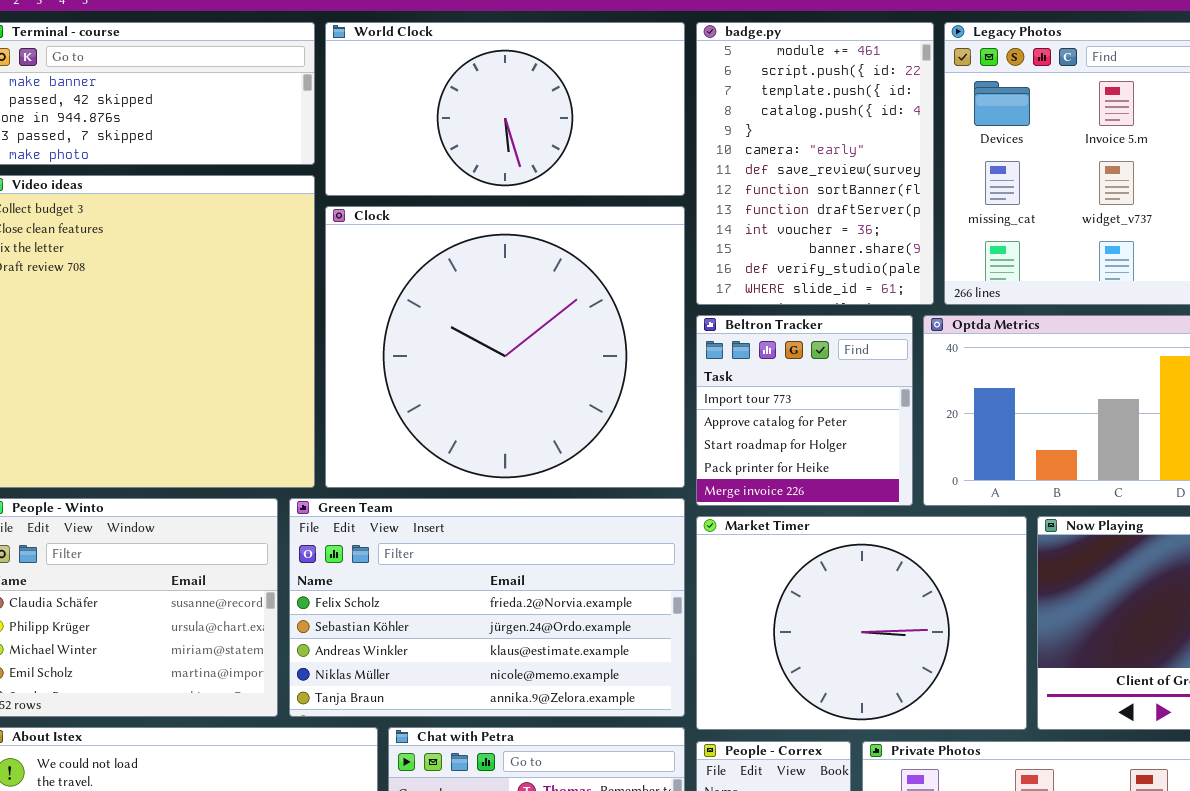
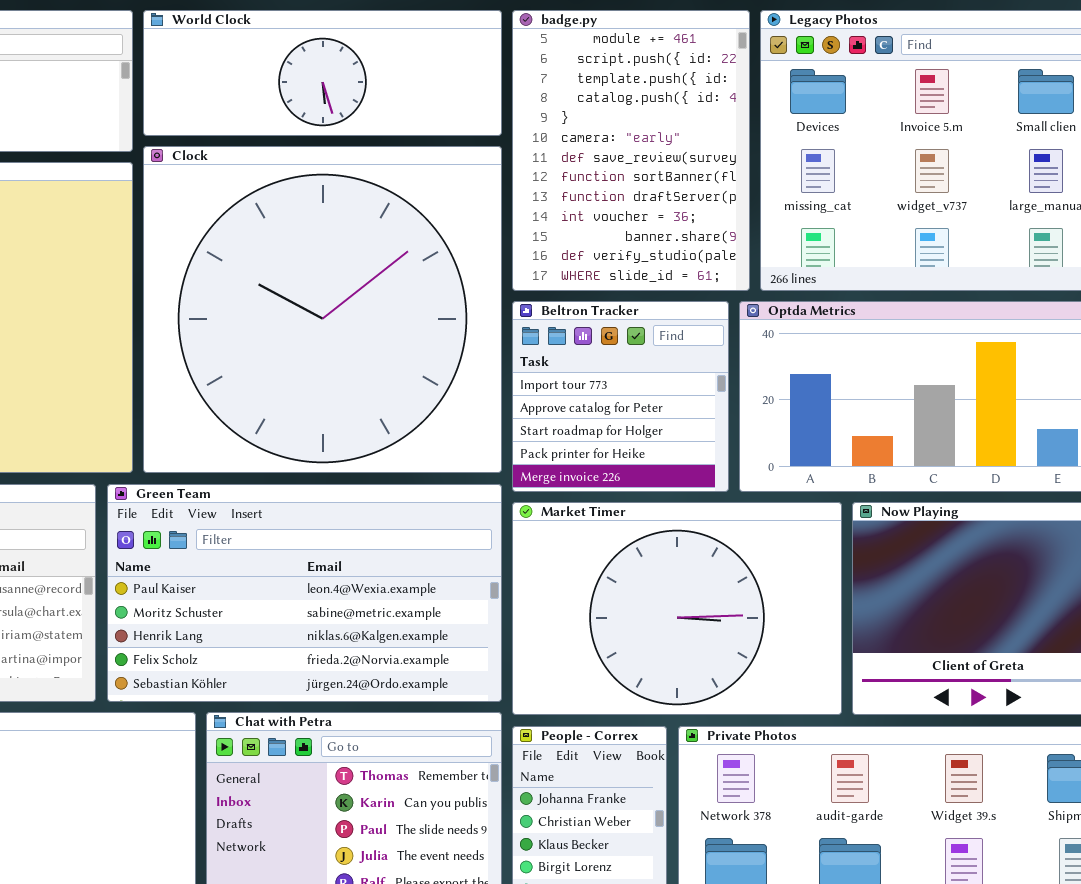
World Clock: [325,22,685,196] -> [143,10,502,136], resized
Clock: [325,206,685,488] -> [143,146,502,473], resized
Green Team: [289,498,685,717] -> [107,484,502,702], scrolled up 3 rows

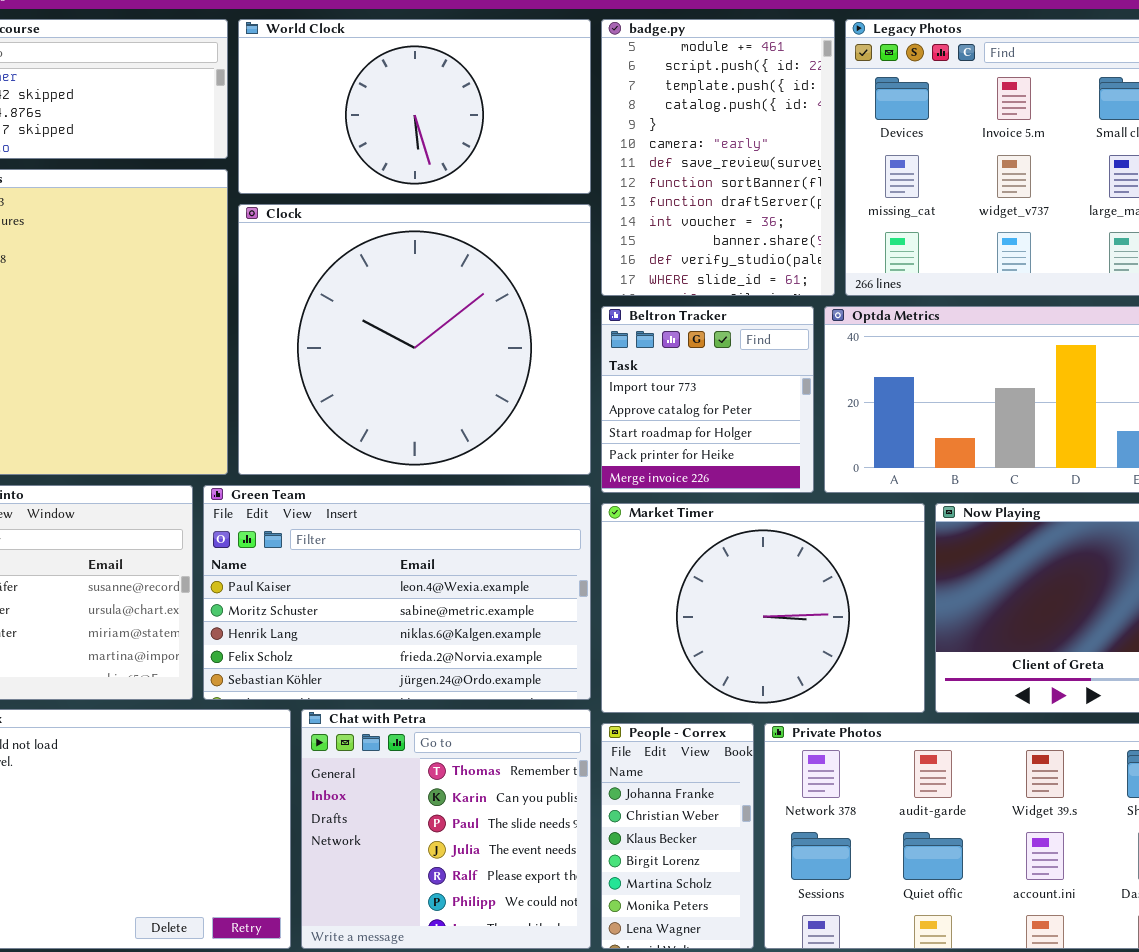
World Clock: [143,10,502,136] -> [238,19,591,194], resized
Clock: [143,146,502,473] -> [238,204,591,475], resized

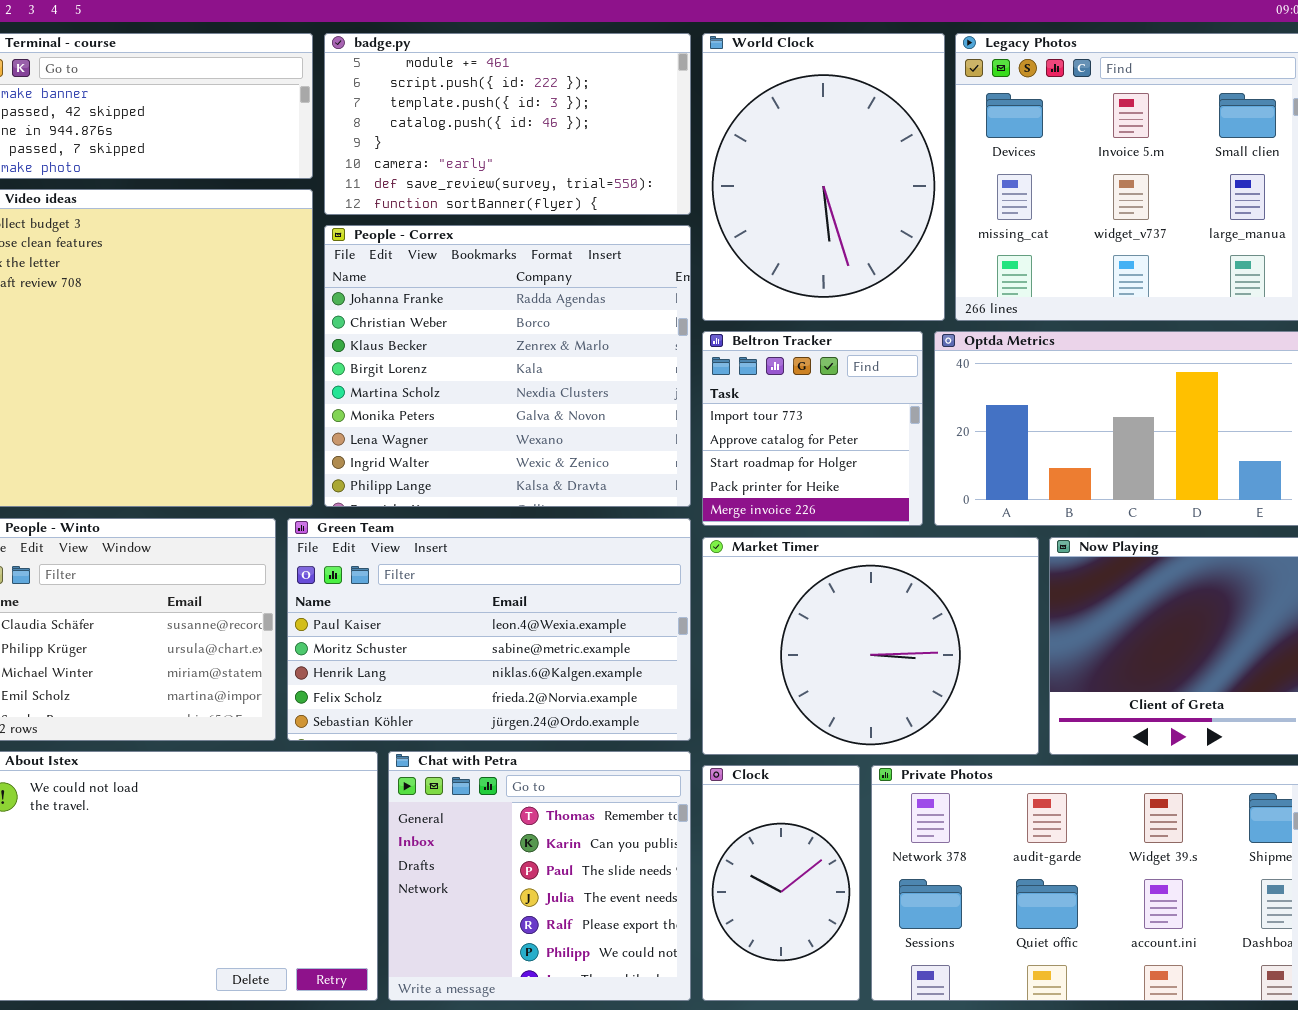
World Clock: [238,19,591,194] -> [702,33,945,321], moved, resized
badge.py: [601,19,835,296] -> [324,33,691,215], moved, resized
Clock: [238,204,591,475] -> [702,765,860,1001], moved, resized
People - Correx: [601,723,754,949] -> [324,225,691,507], moved, resized

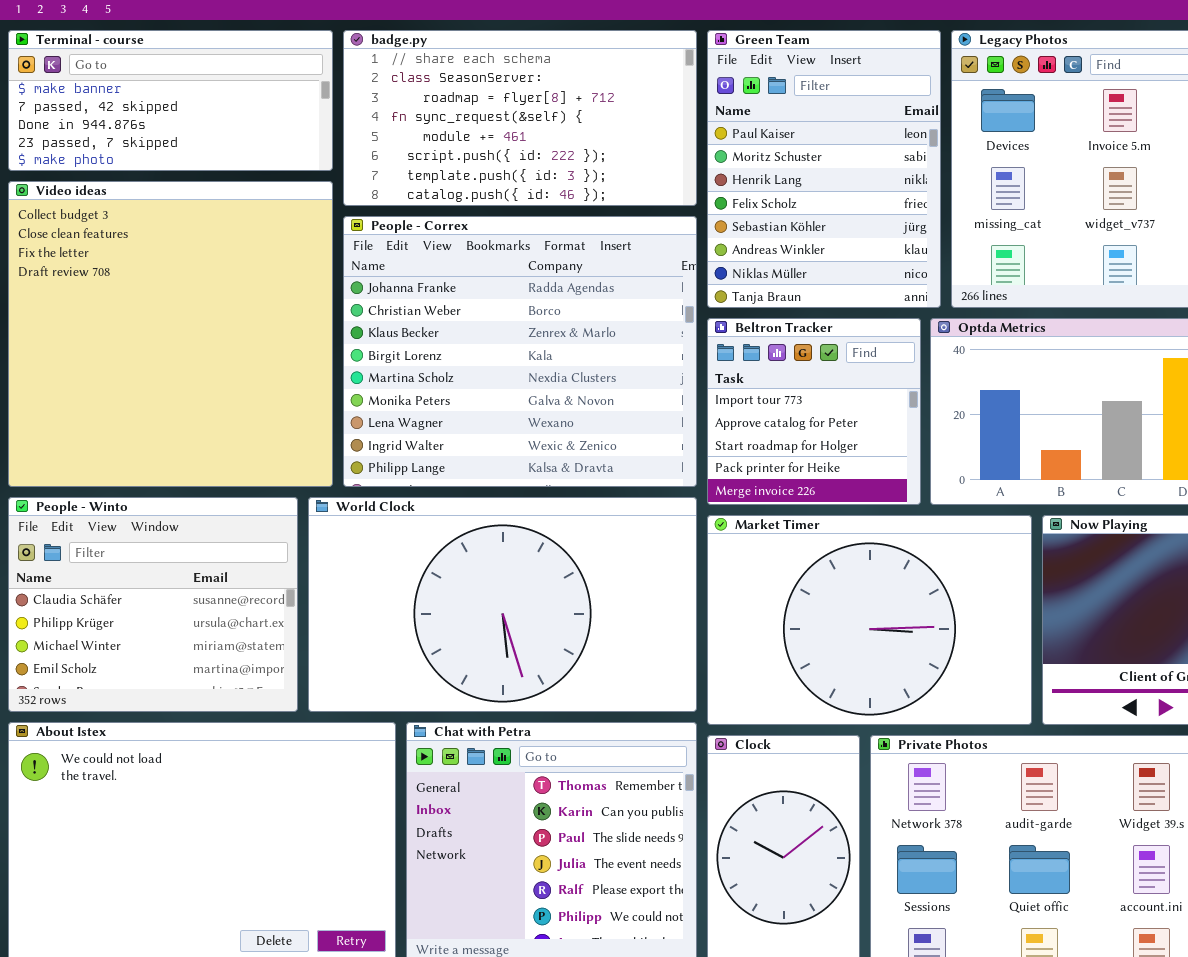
badge.py: [324,33,691,215] -> [343,30,697,206], scrolled up 4 rows
World Clock: [702,33,945,321] -> [308,497,697,712], moved, resized
Green Team: [287,518,691,741] -> [707,30,941,308], moved, resized

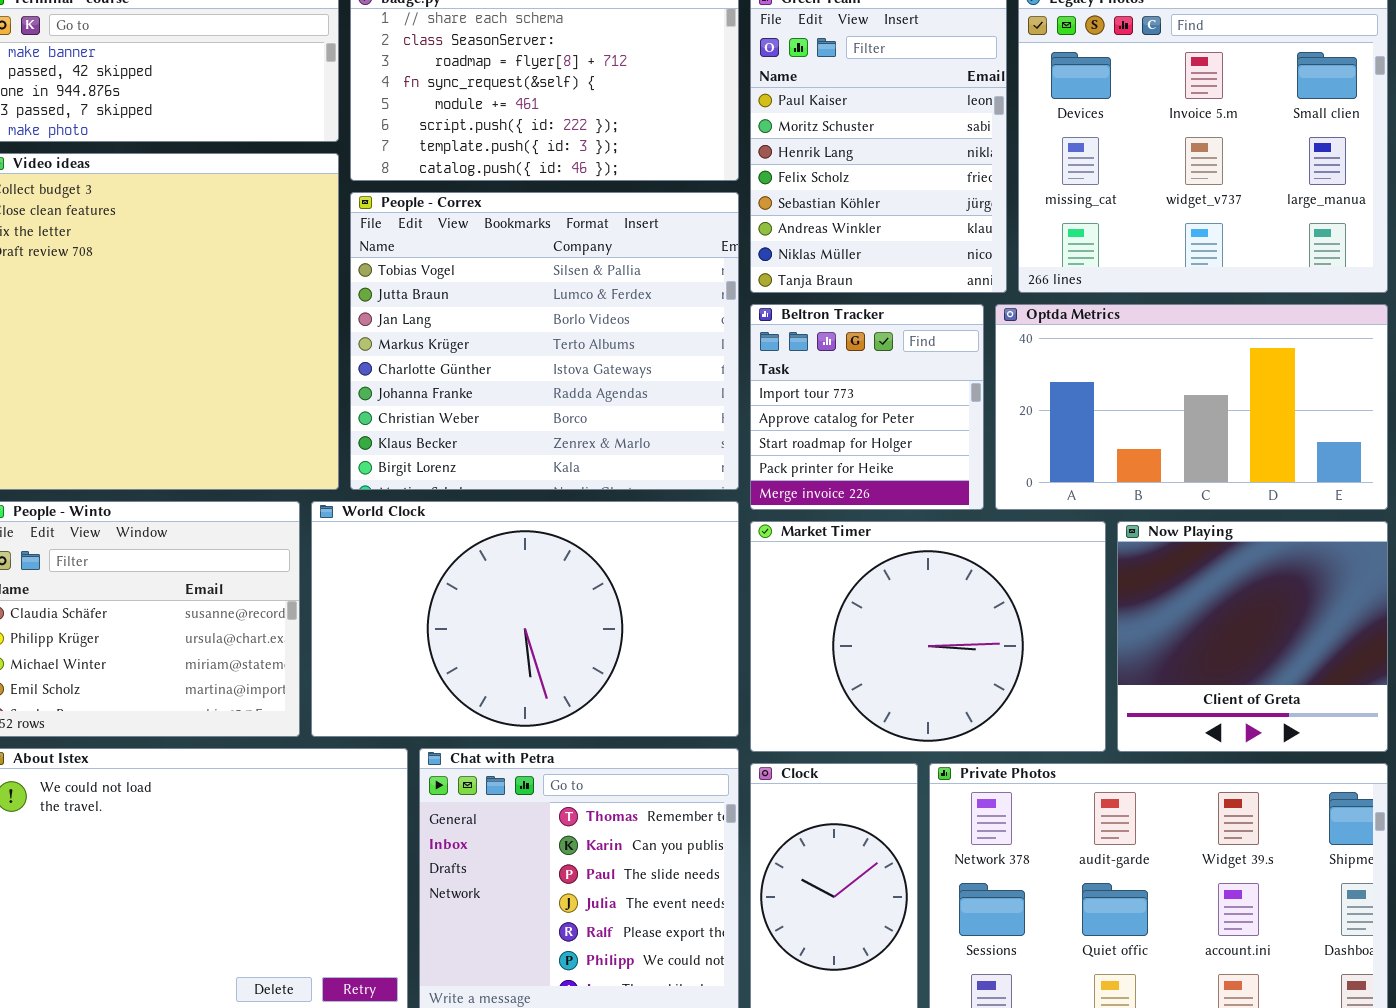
People - Correx: [343,216,697,487] -> [350,192,739,490], scrolled up 5 rows

